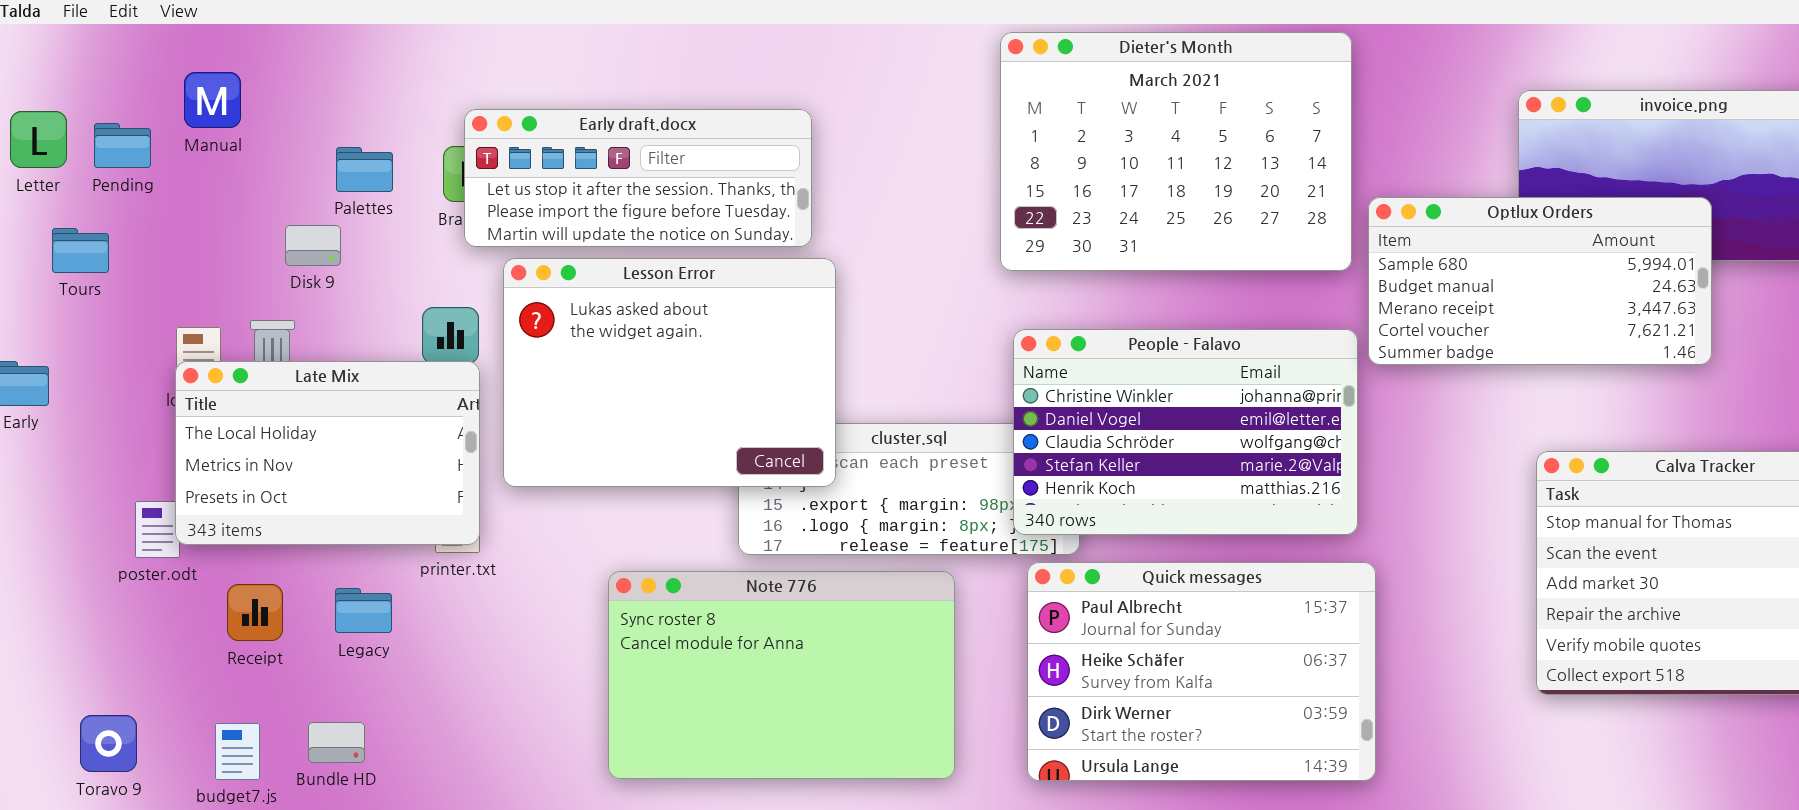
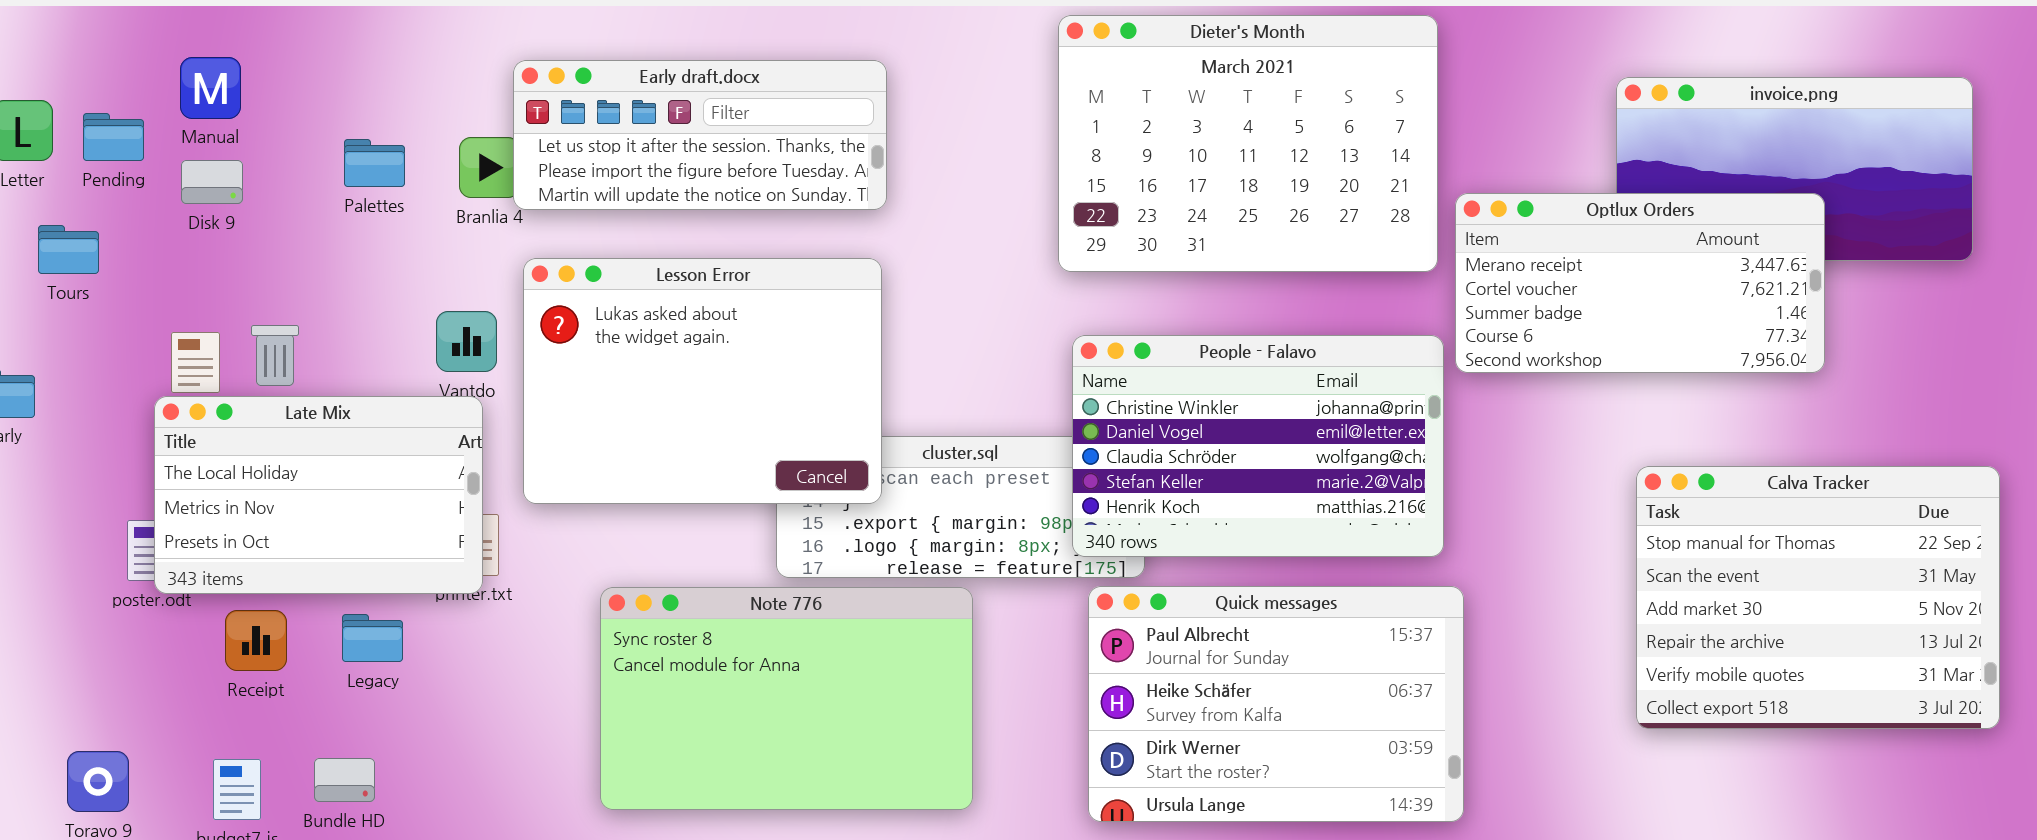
Early draft.docx: [464,109,812,247] -> [513,60,887,210], moved
Optlux Orders: [1368,197,1712,365] -> [1455,193,1825,373], scrolled down 2 rows
Disk 9: [285,225,341,266] -> [181,160,243,204], moved
Late Mix: [175,361,480,545] -> [154,396,483,594], moved
Note 776: [608,571,955,779] -> [600,587,973,810], moved

